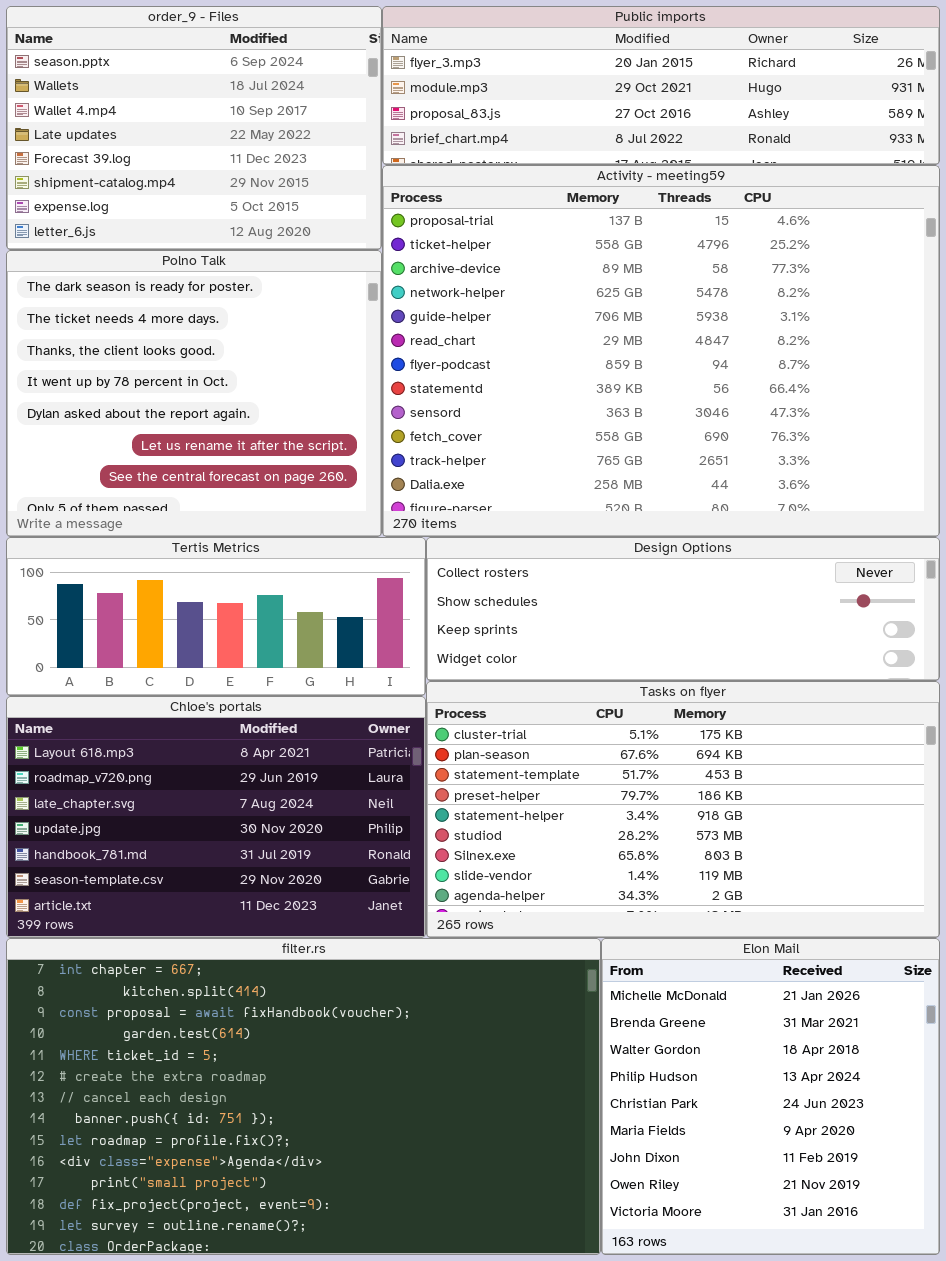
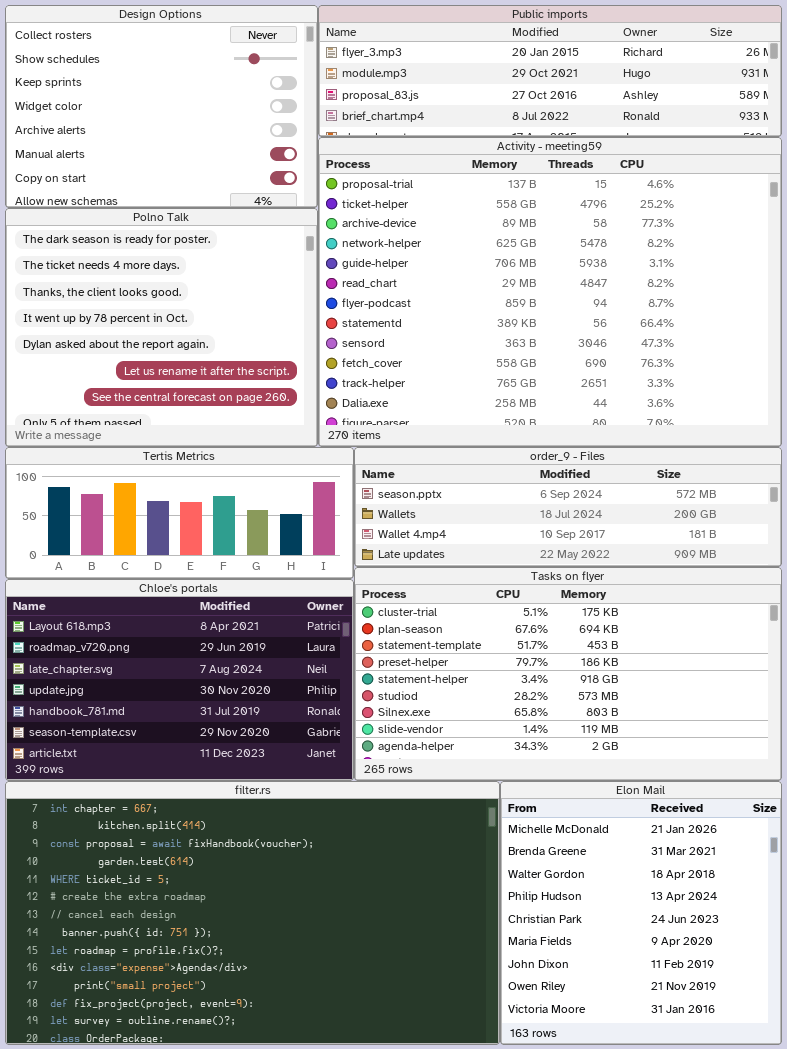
order_9 - Files: [6,6,382,250] -> [354,447,782,567], moved, resized
Design Options: [426,537,940,681] -> [5,5,318,208], moved, resized

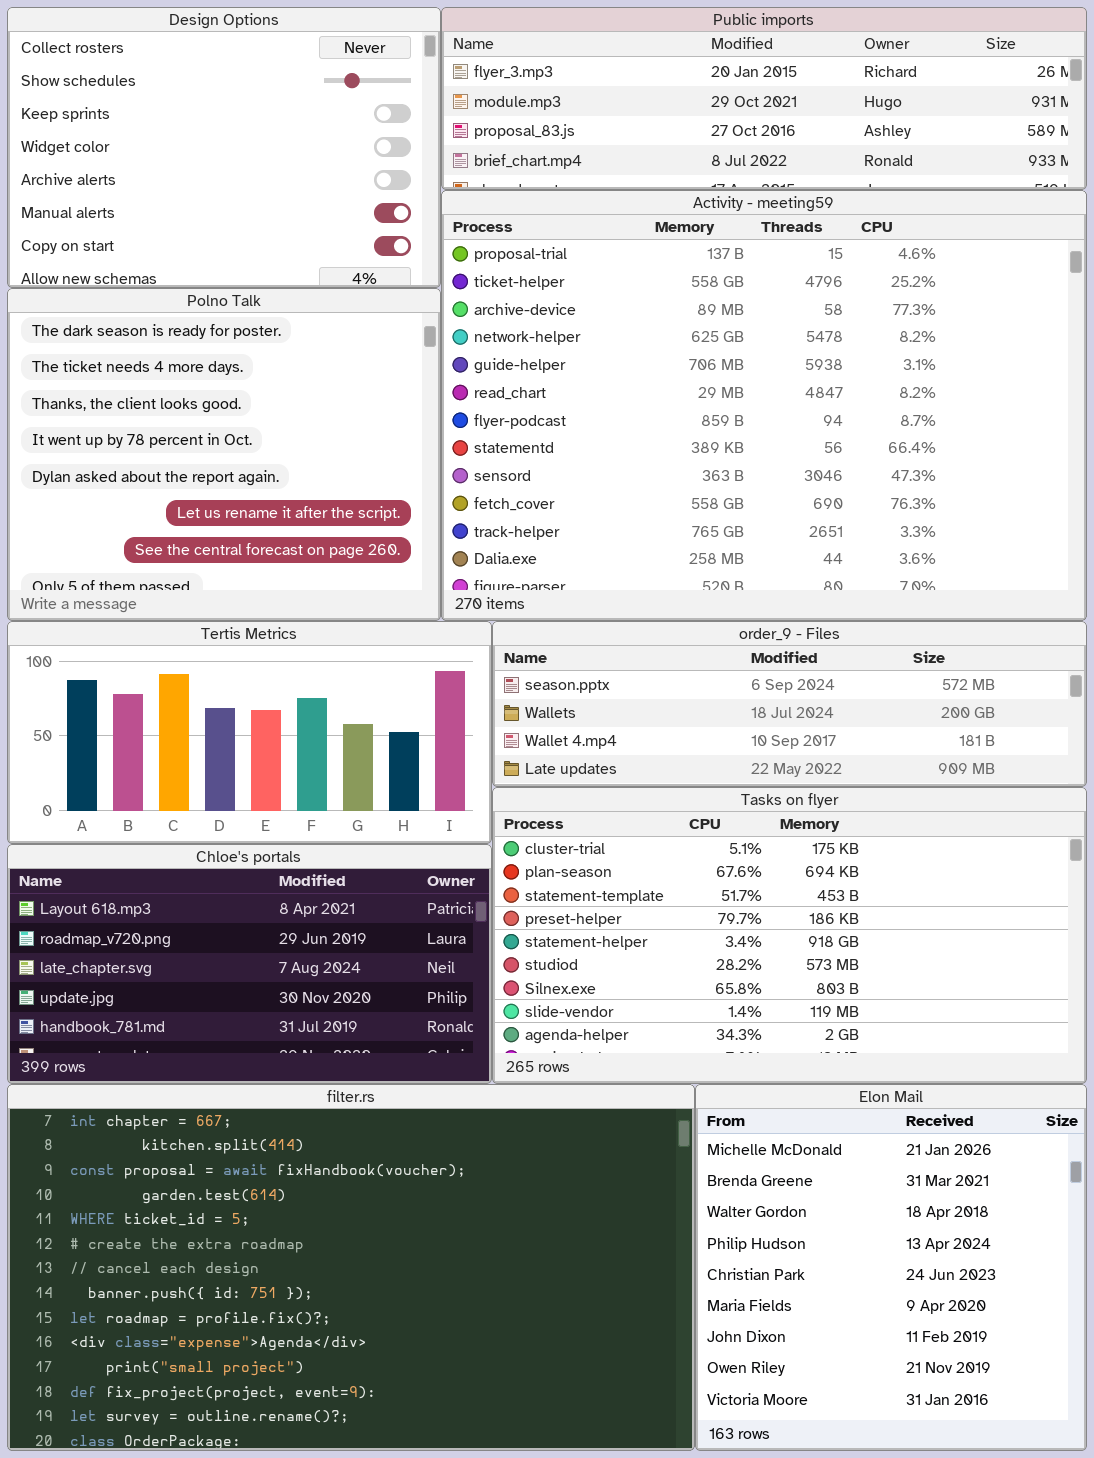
Tertis Metrics: [5,447,354,579] -> [7,621,492,844], resized
Chloe's portals: [5,579,354,781] -> [7,844,492,1084], resized

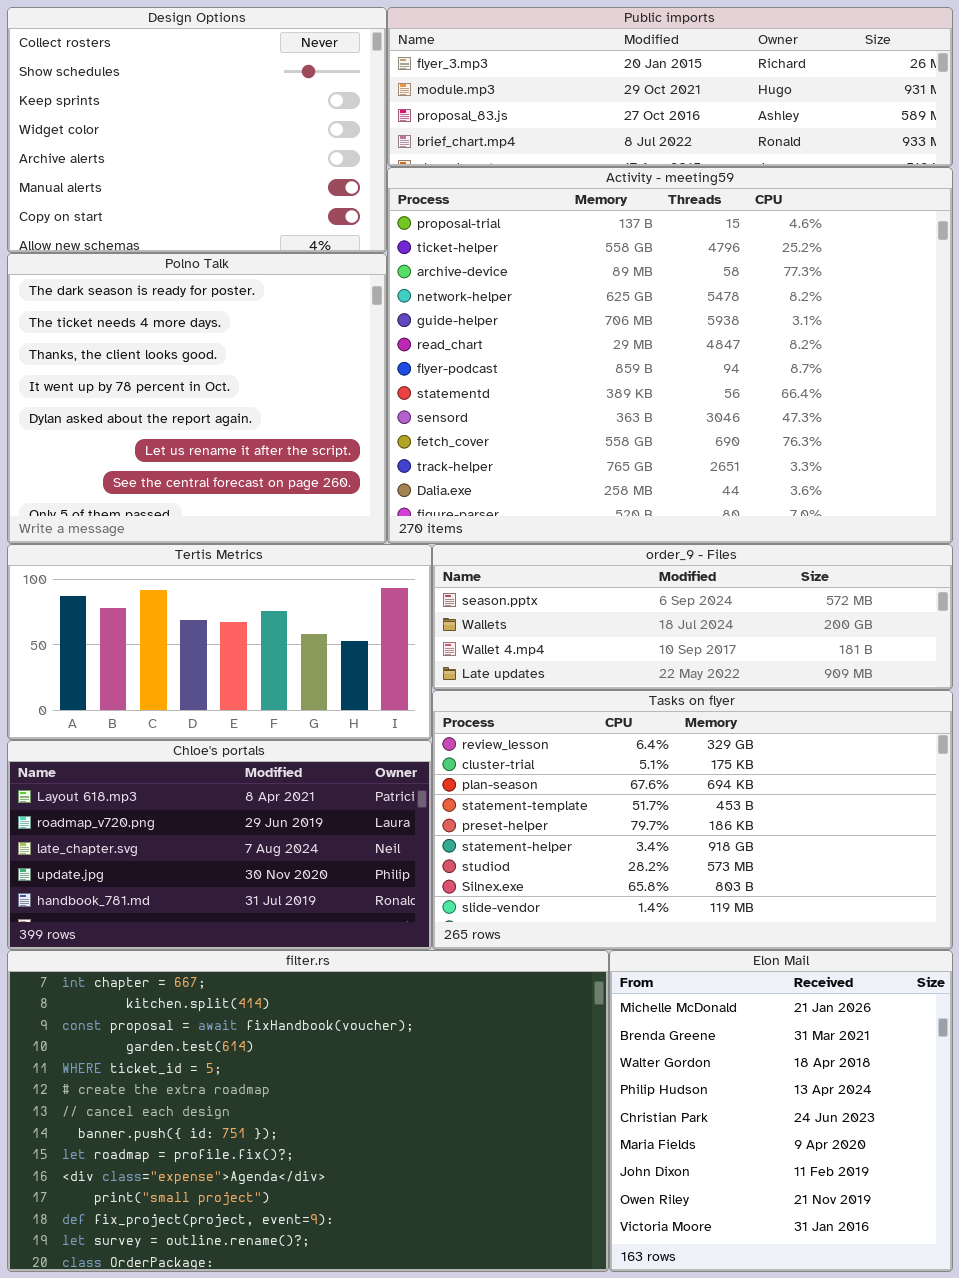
Tasks on flyer: [492,787,1087,1084] -> [432,690,953,950], scrolled up 1 row

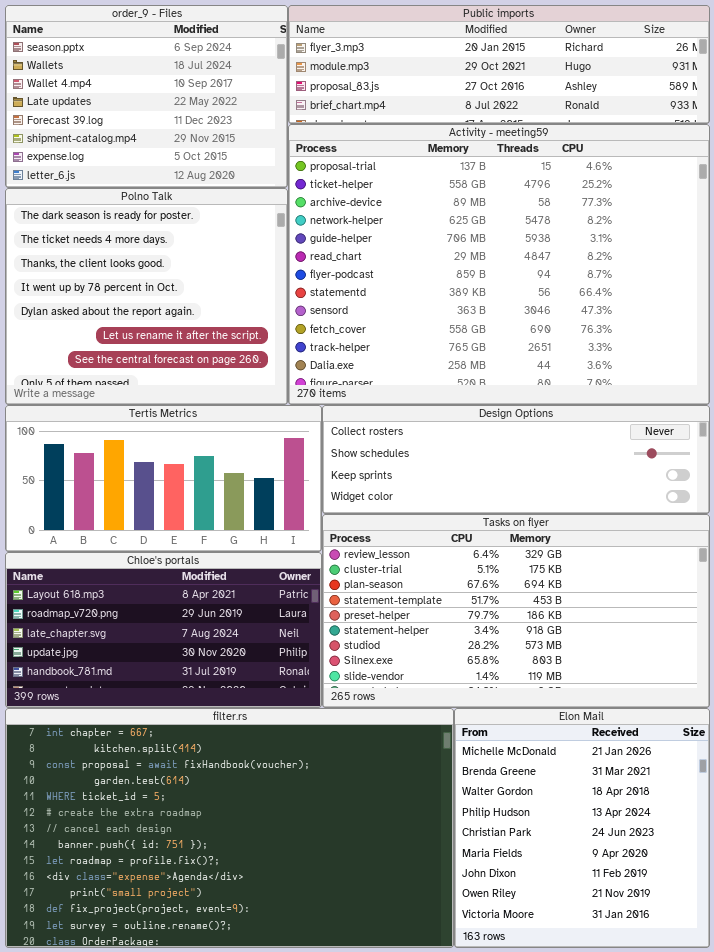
Design Options: [7,7,387,253] -> [322,405,710,514], moved, resized
order_9 - Files: [432,544,953,690] -> [5,5,288,188], moved, resized

